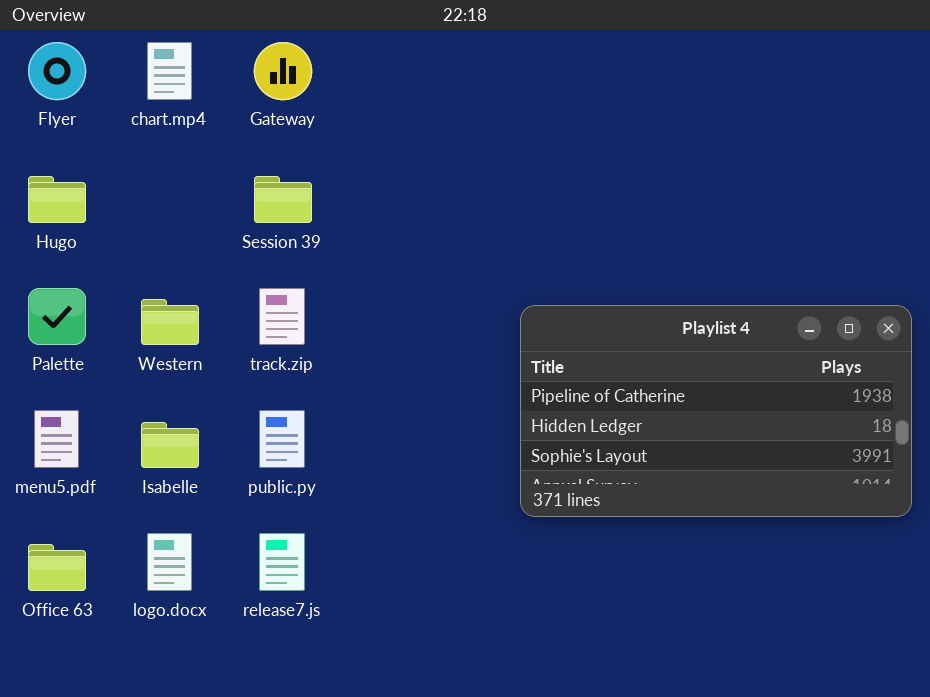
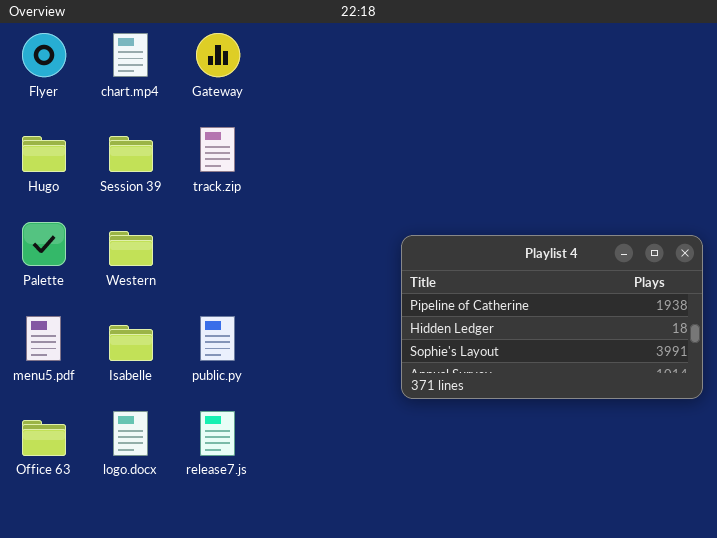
Session 39: [254,176,312,223] -> [109,136,153,172], moved
track.zip: [259,288,305,345] -> [200,127,235,172], moved

